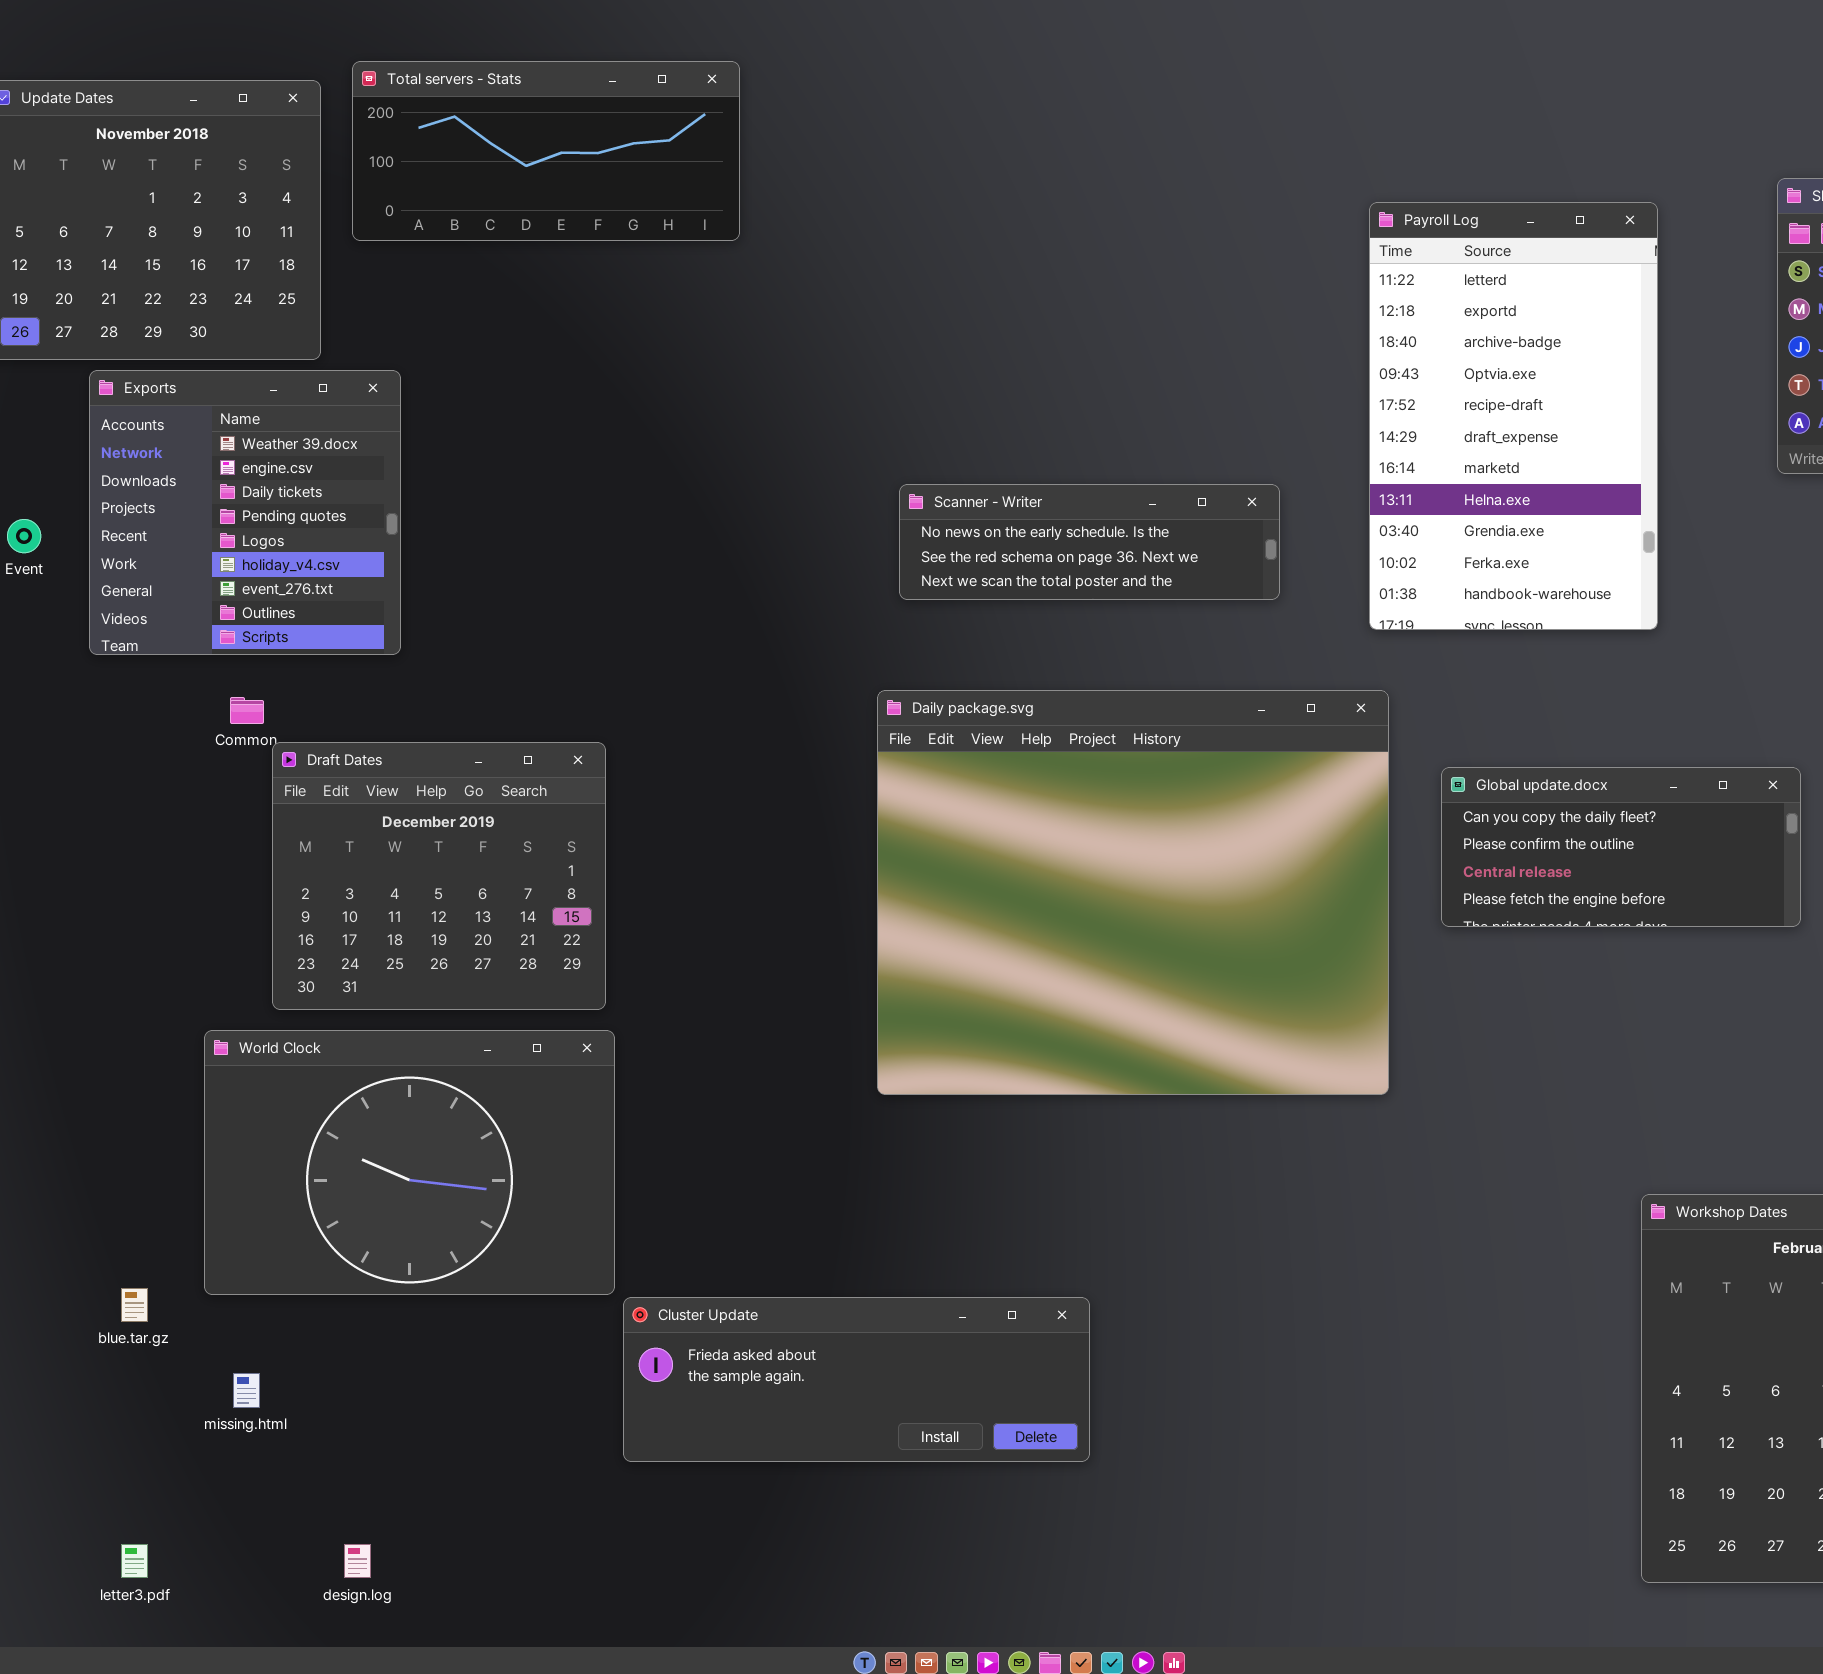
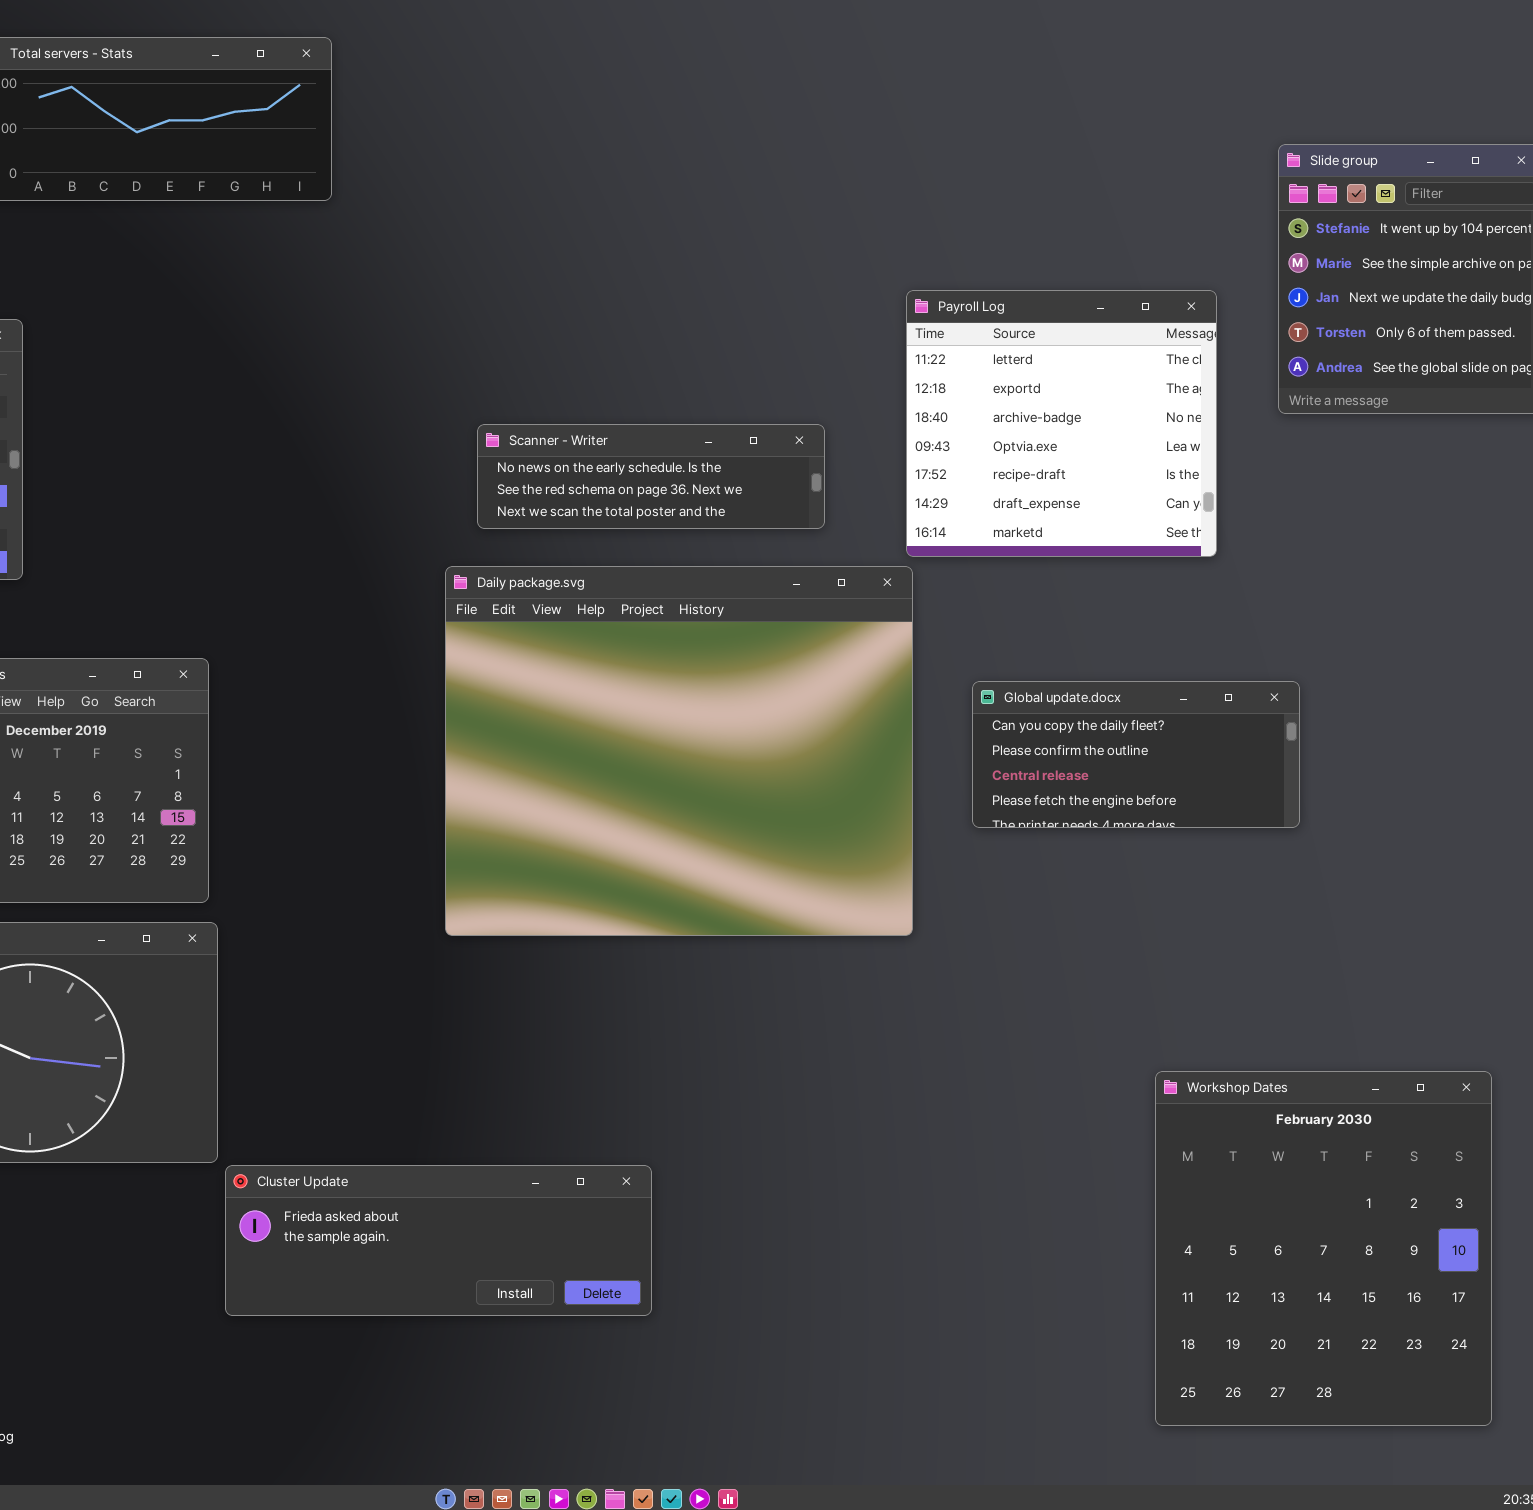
Payroll Log: [1369,202,1658,630] -> [906,290,1217,557], resized
Daily package.svg: [877,690,1389,1095] -> [445,566,913,936], moved

